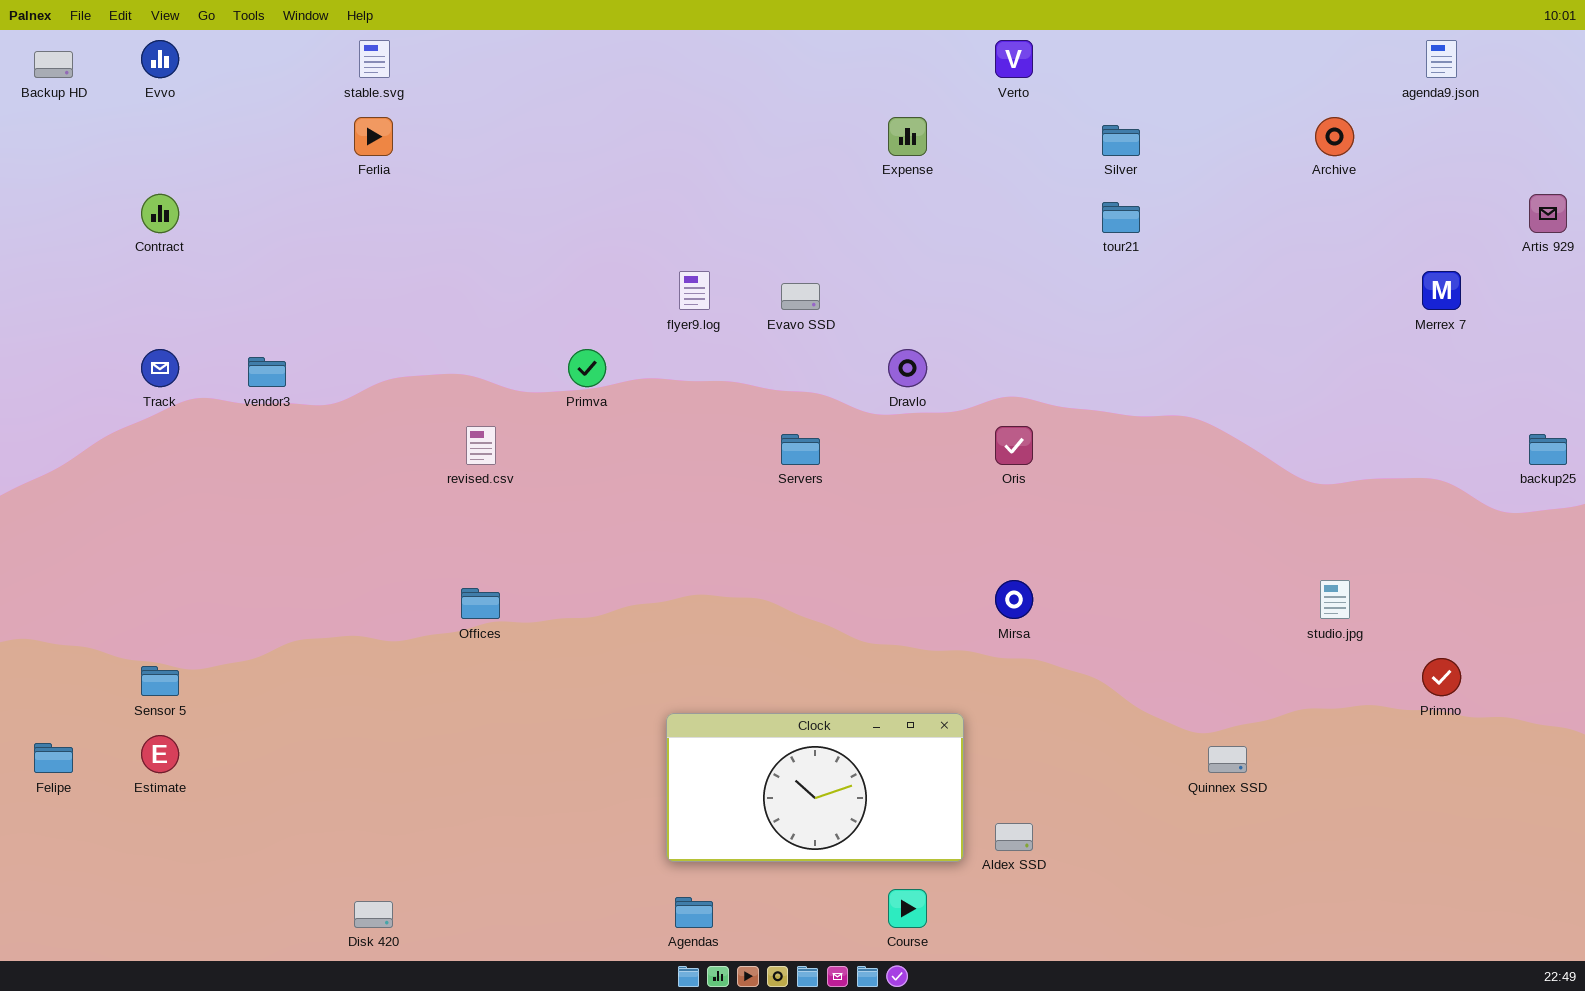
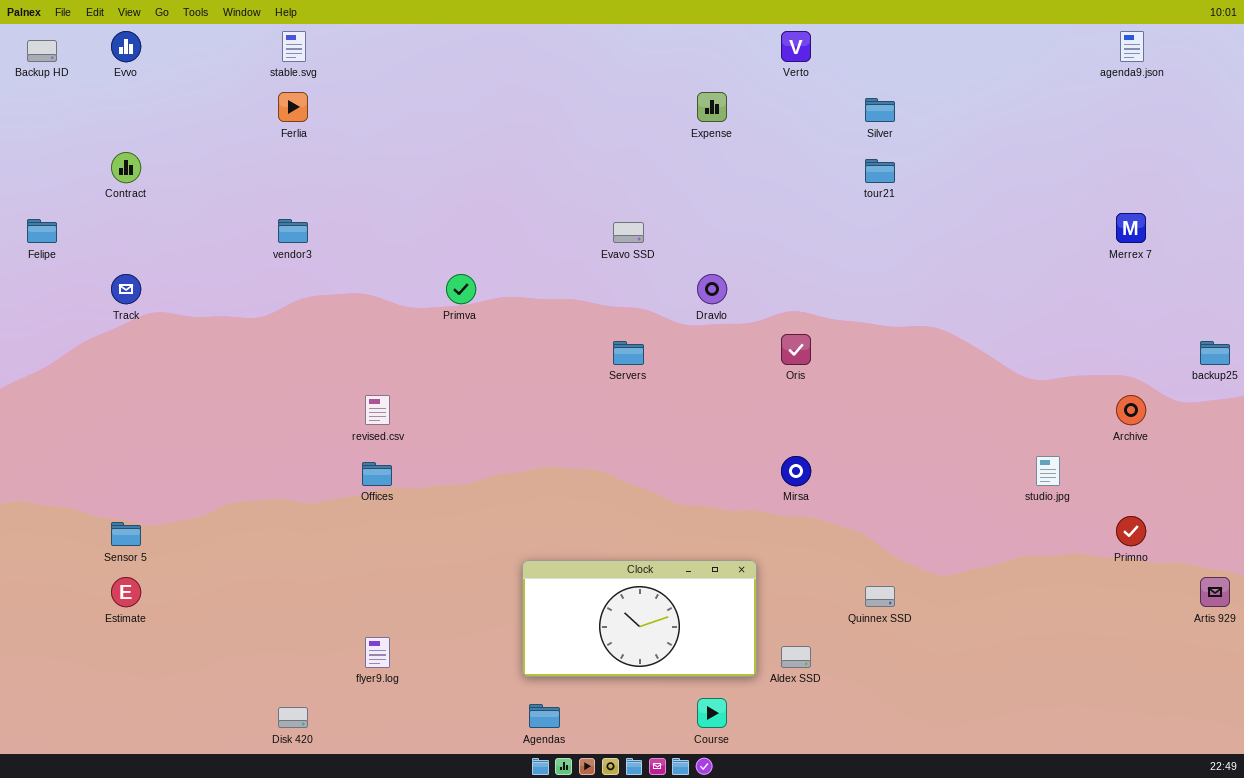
Archive: [1315,117,1354,156] -> [1116,395,1146,425], moved
Artis 929: [1529,194,1567,233] -> [1200,577,1230,607], moved
flyer9.log: [679,271,710,310] -> [365,637,390,668], moved
vendor3: [248,357,286,387] -> [278,219,308,243], moved
revised.csv: [466,426,496,465] -> [365,395,390,425], moved
Felipe: [34,743,73,773] -> [27,219,57,243], moved
Quinnex SSD: [1208,746,1247,773] -> [865,586,895,607], moved

